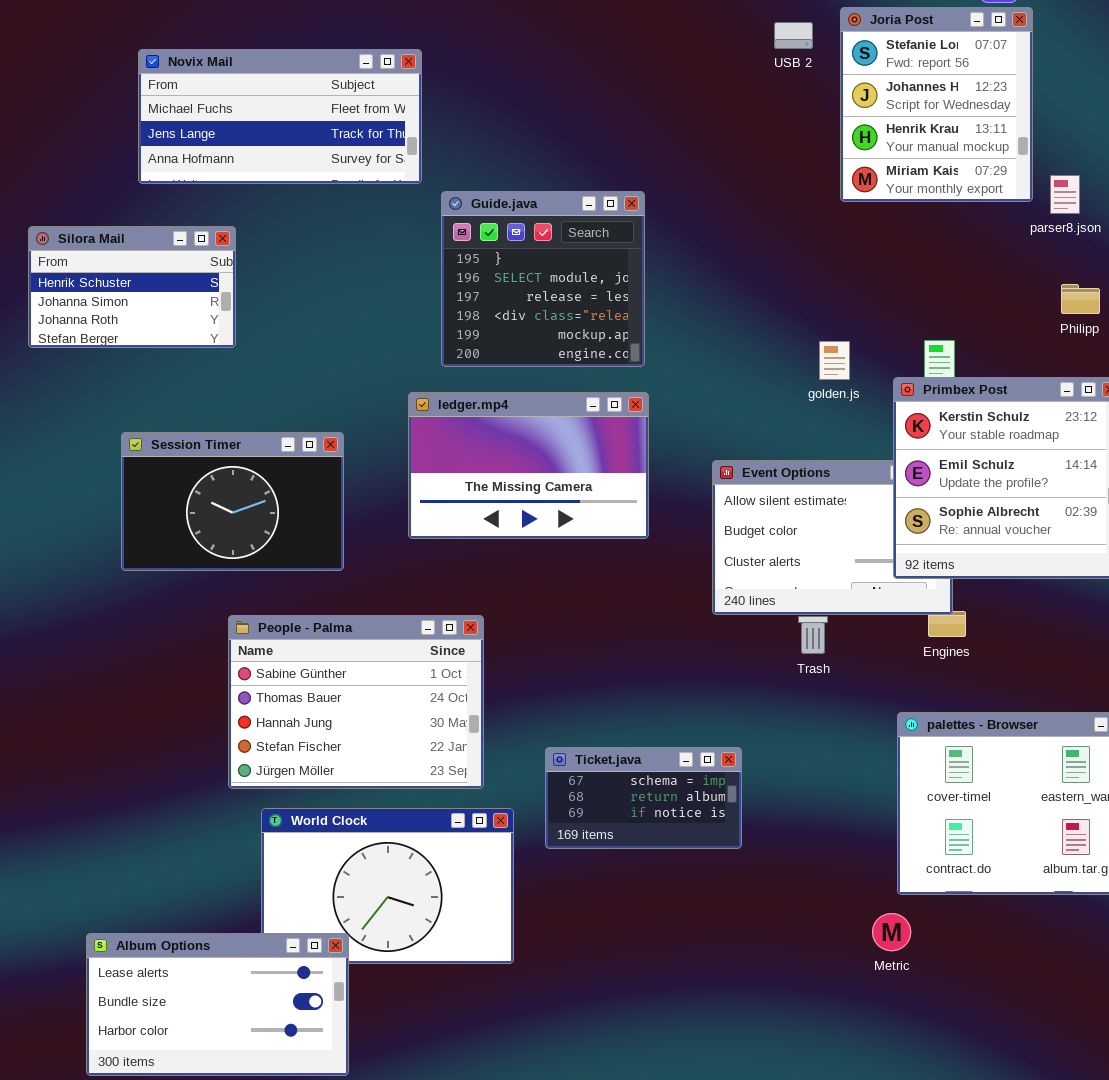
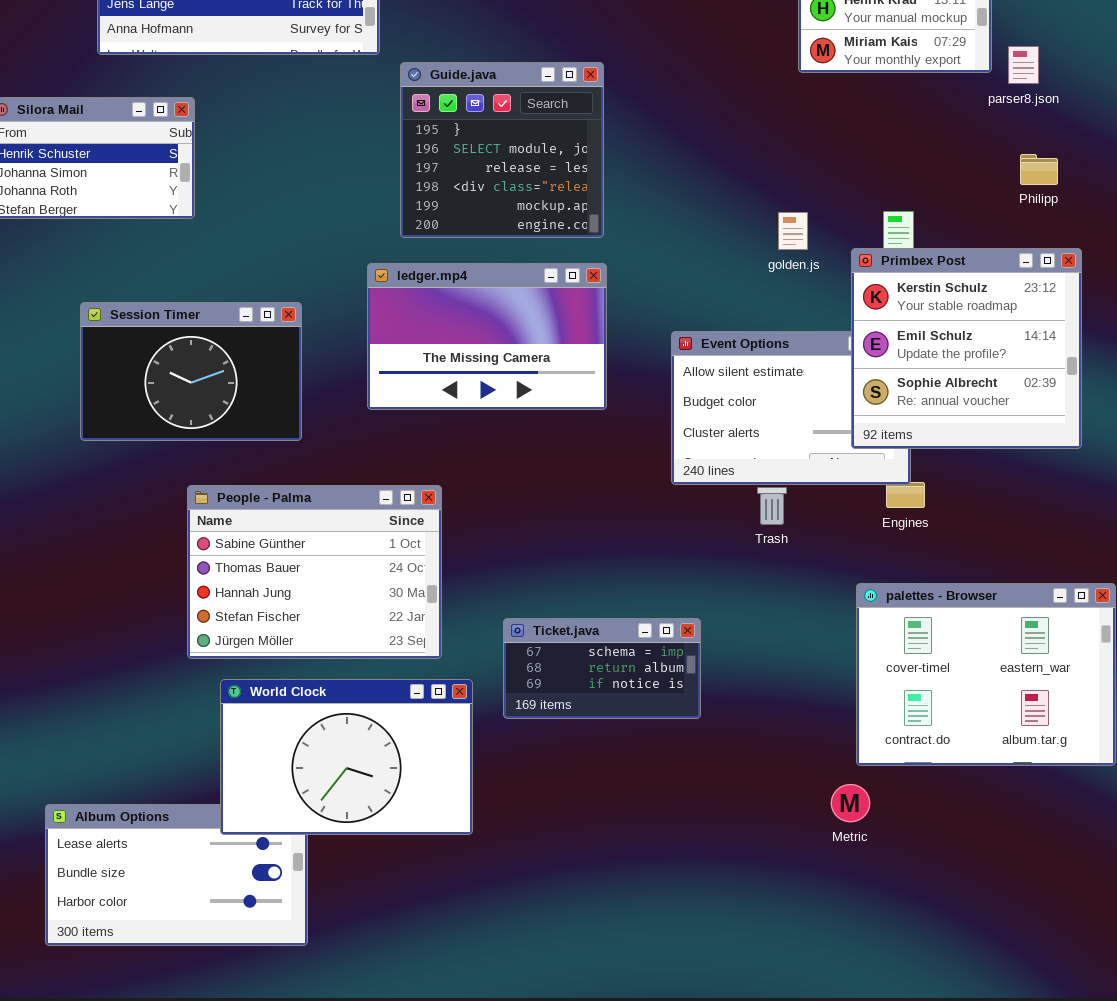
World Clock: [261,808,514,964] -> [220,679,473,835], raised

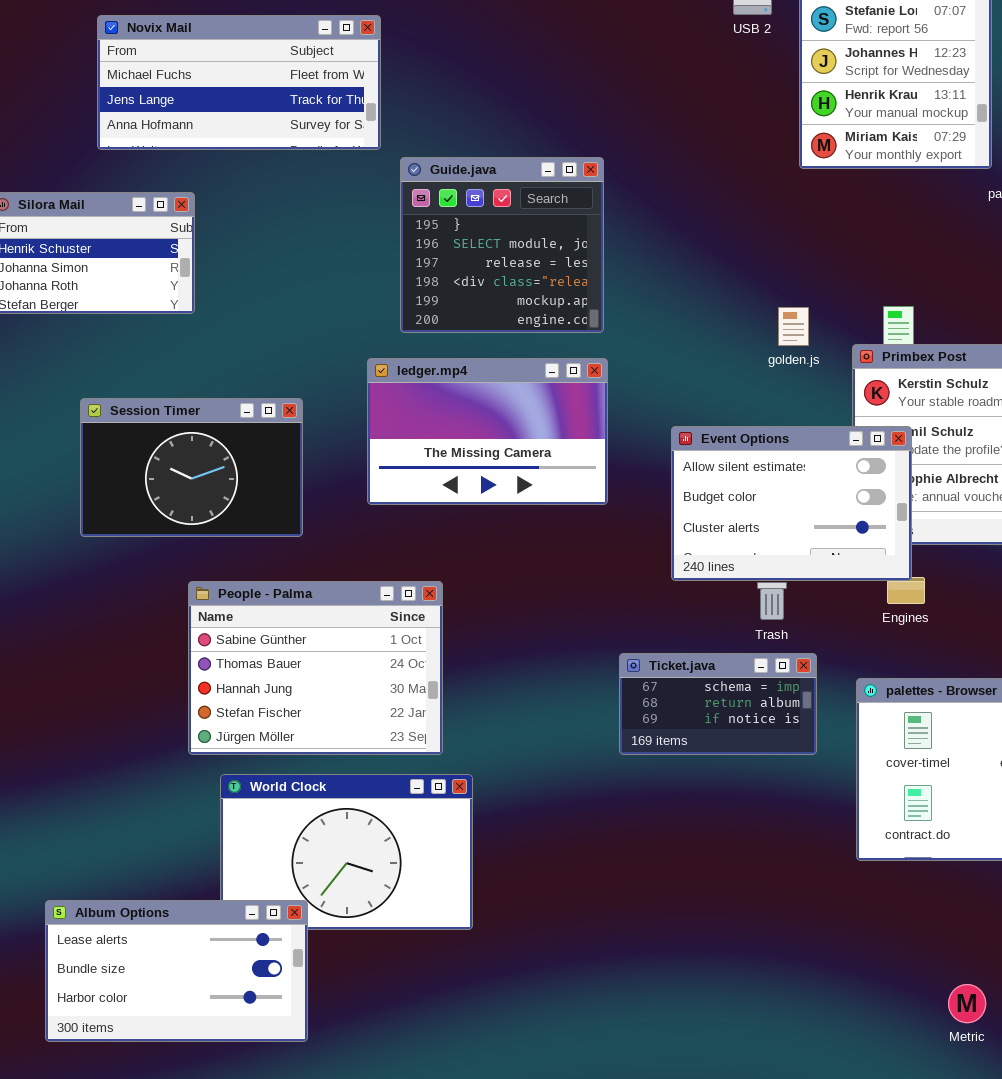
Event Options: [671,331,911,485] -> [671,426,912,581], raised
Ticket.java: [503,618,701,719] -> [619,653,817,755], moved
Metric: [831,784,870,822] -> [948,984,986,1023], moved
Album Options: [45,804,308,946] -> [45,900,308,1042], raised

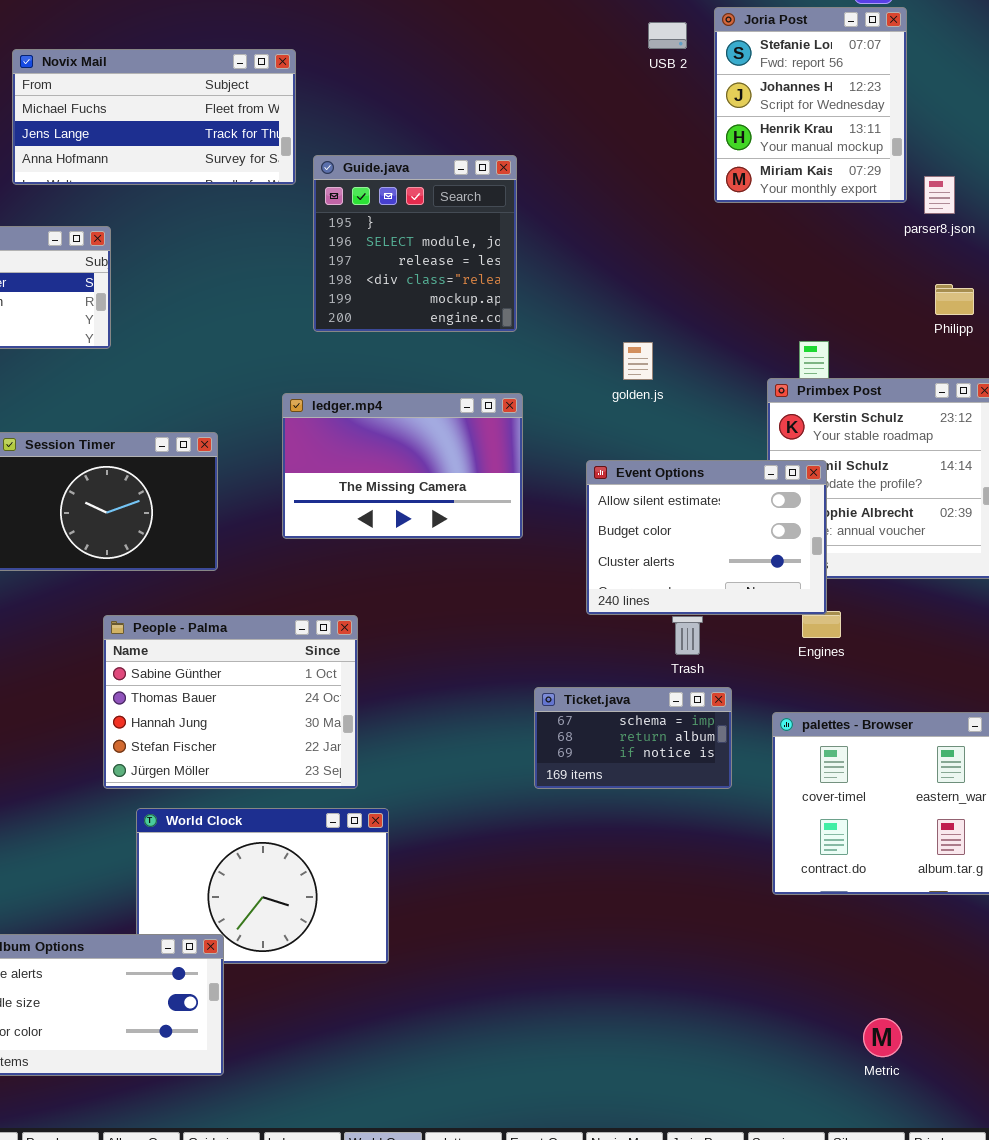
Guide.java: [400,157,604,333] -> [313,155,517,332], moved
golden.js: [778,307,809,346] -> [623,342,653,380], moved

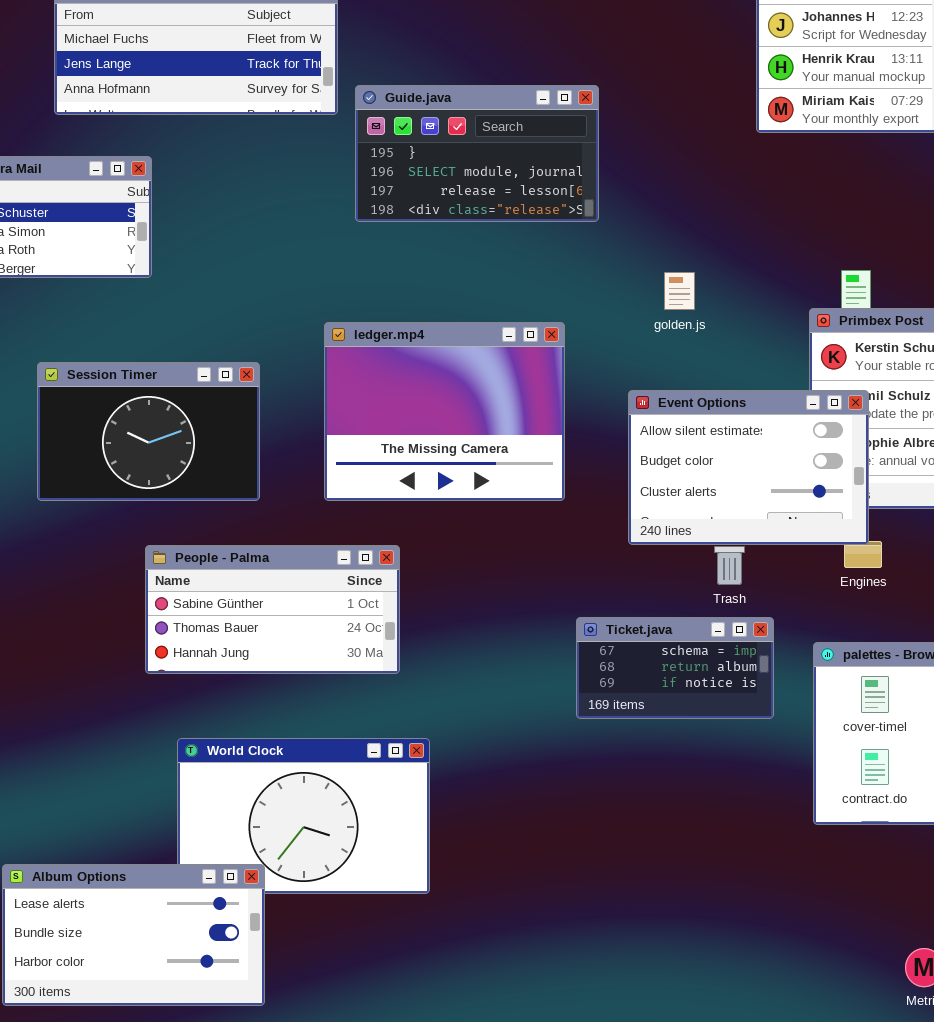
Guide.java: [313,155,517,332] -> [355,85,599,222], resized
ledger.mp4: [282,393,523,539] -> [324,322,565,501], resized
People - Palma: [103,615,358,789] -> [145,545,400,674], resized

